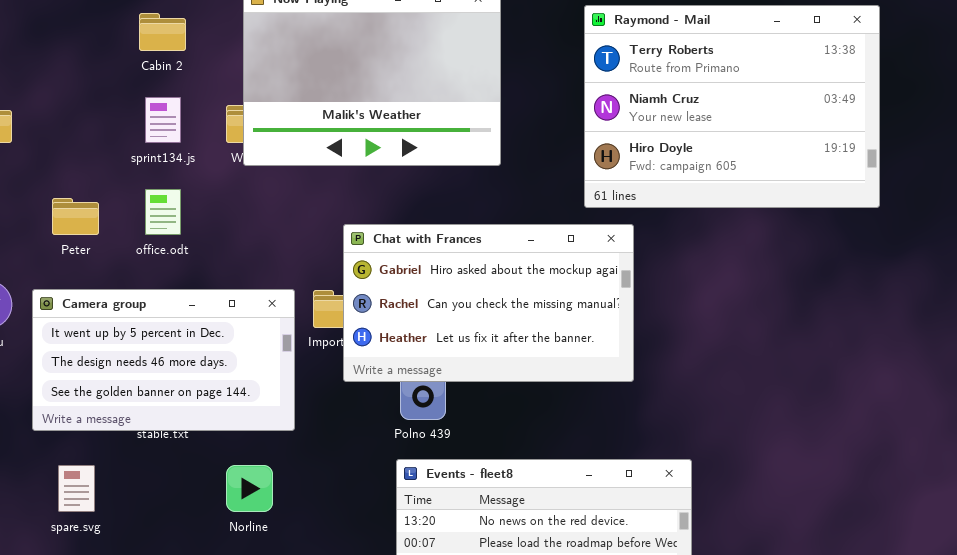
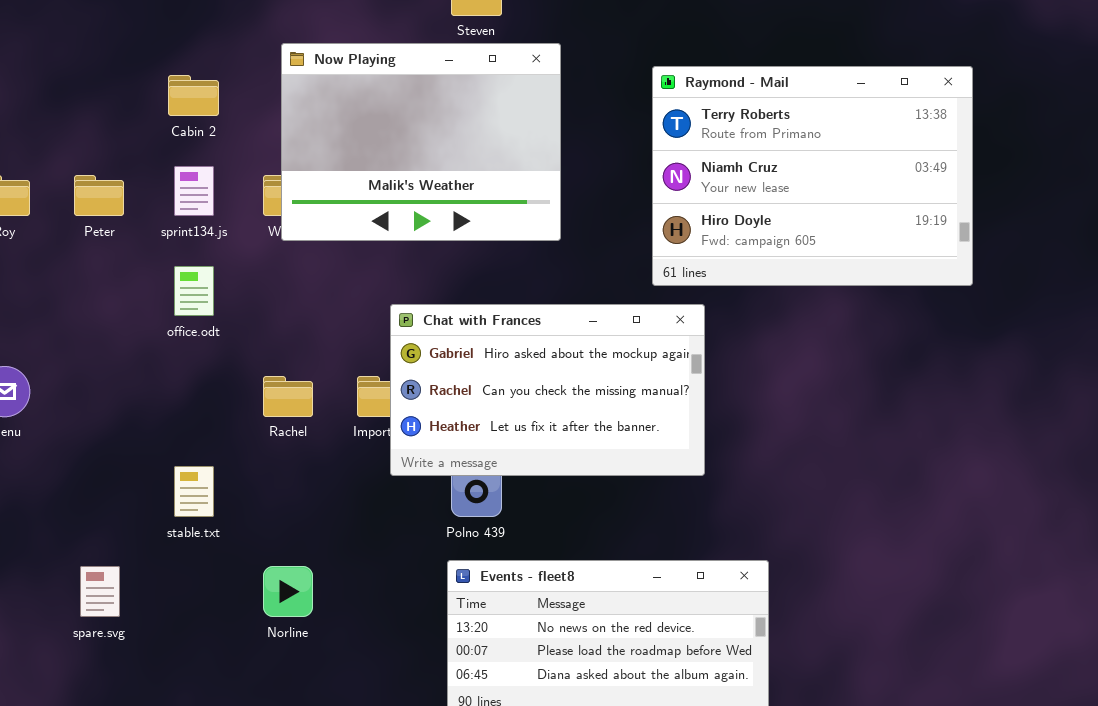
Peter: [52,198,99,235] -> [74,175,124,216], moved
Camera group: [32,289,295,431] -> none, closed

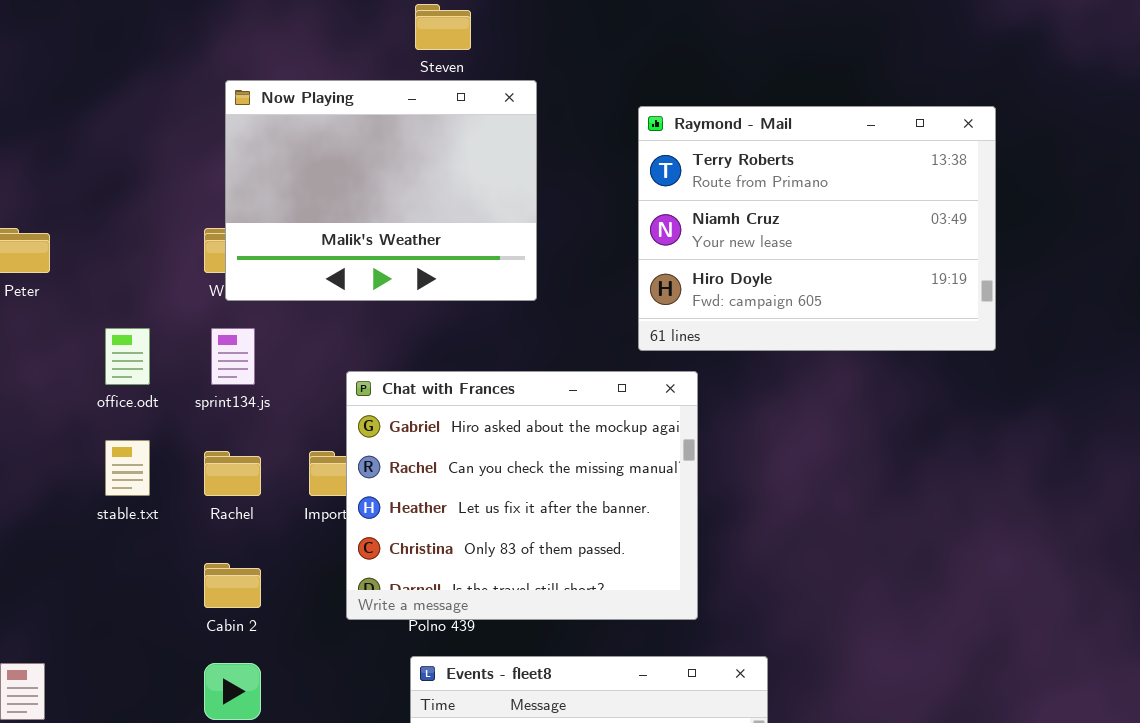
Cabin 2: [168,75,219,116] -> [204,563,261,608], moved
sprint134.js: [174,166,214,216] -> [211,328,255,385], moved
Chat with Frances: [390,304,705,476] -> [346,371,698,620], resized
stable.txt: [174,466,214,517] -> [105,440,150,496], moved

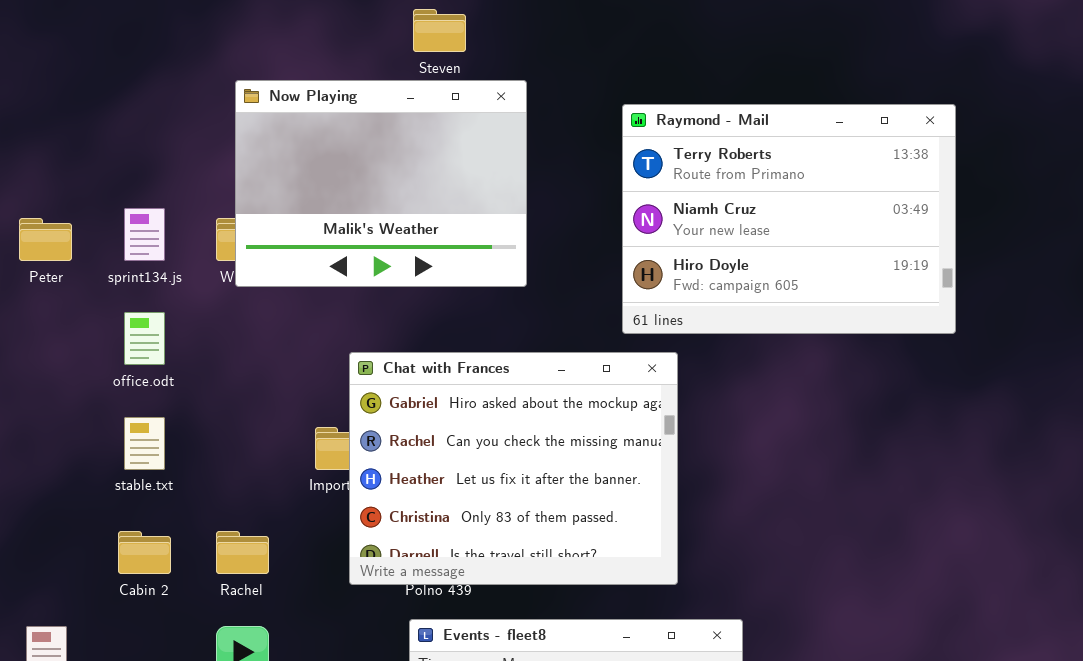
sprint134.js: [211,328,255,385] -> [124,208,165,261], moved
Rachel: [204,451,261,496] -> [216,531,269,574], moved
Cabin 2: [204,563,261,608] -> [118,531,171,574], moved

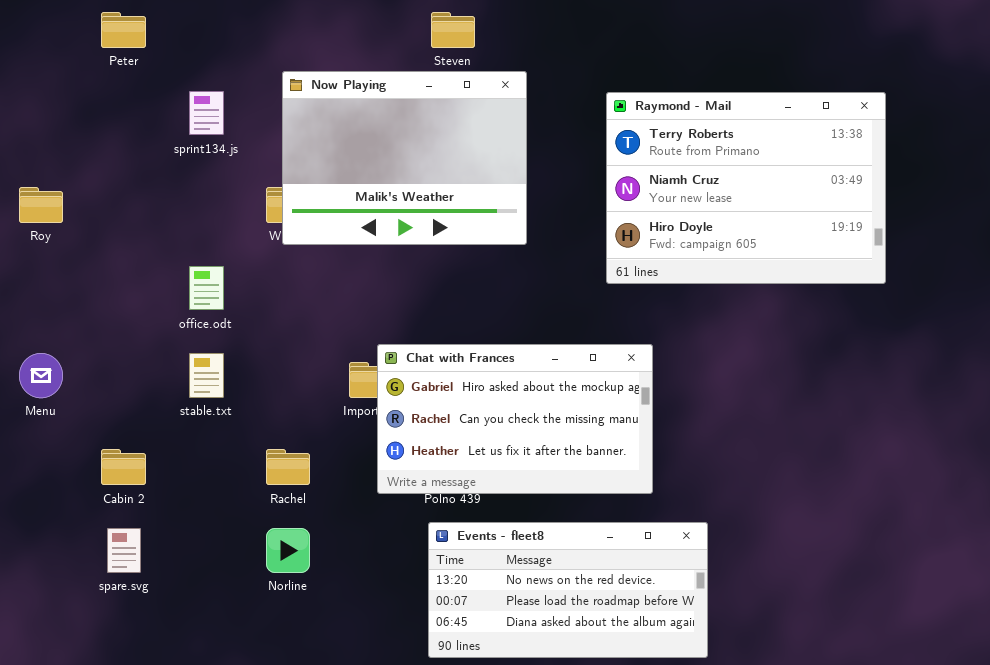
sprint134.js: [124,208,165,261] -> [189,91,224,135], moved
Peter: [19,218,72,261] -> [101,12,146,48], moved
Chat with Frances: [349,352,678,585] -> [377,344,653,494], resized
Cabin 2: [118,531,171,574] -> [101,449,146,485], moved

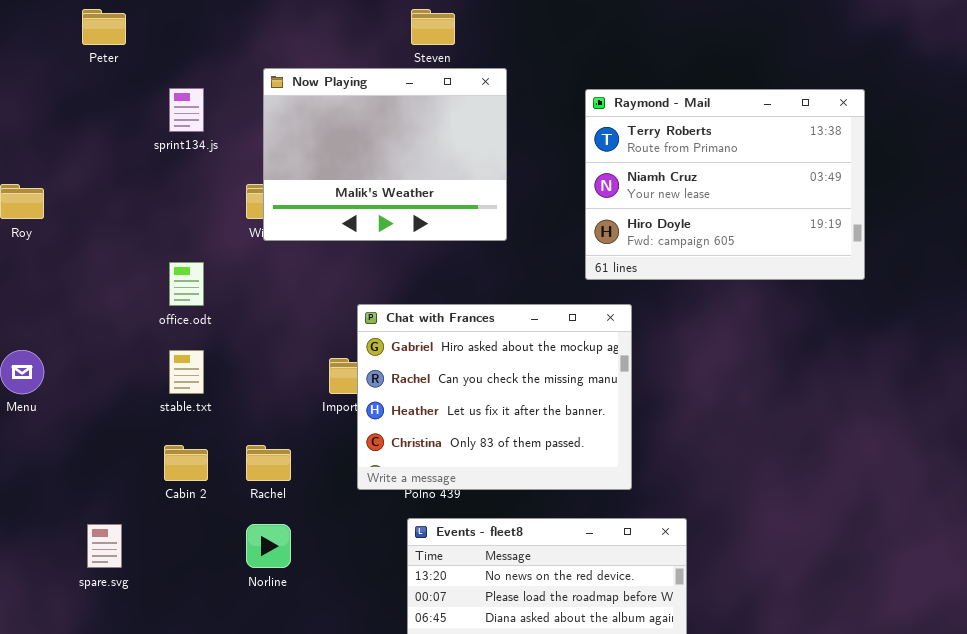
Chat with Frances: [377,344,653,494] -> [357,304,632,490], resized
Cabin 2: [101,449,146,485] -> [164,445,208,481], moved

